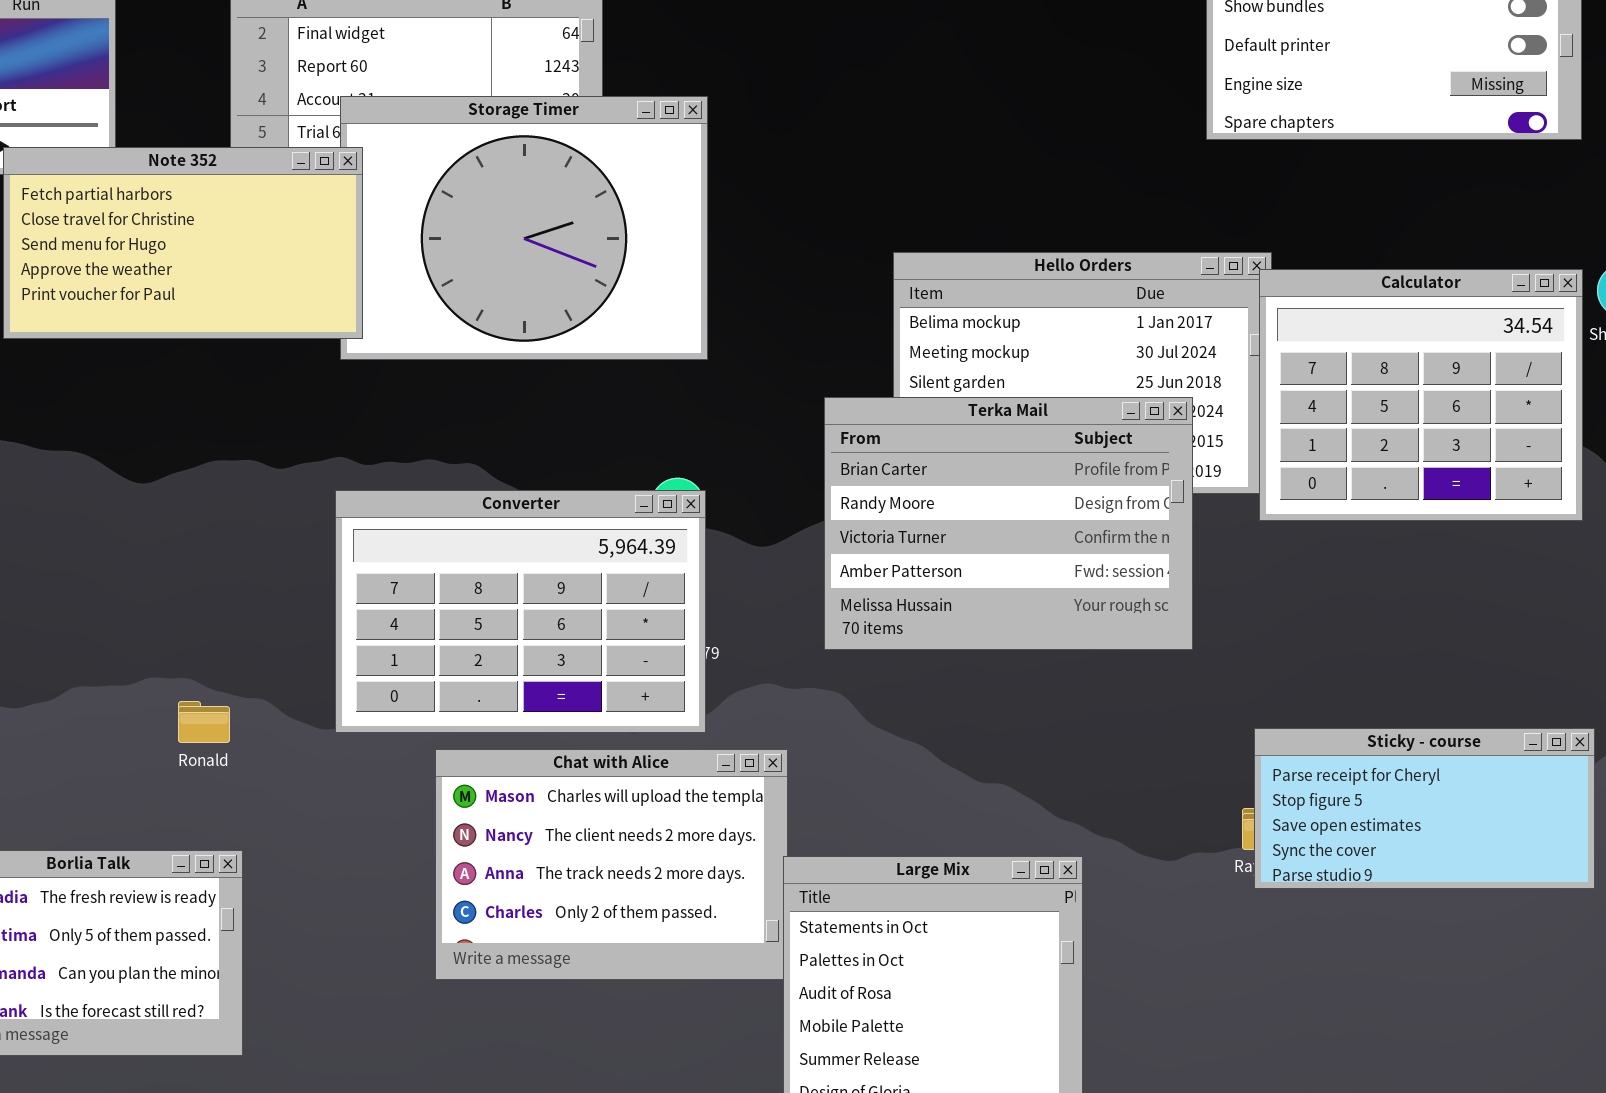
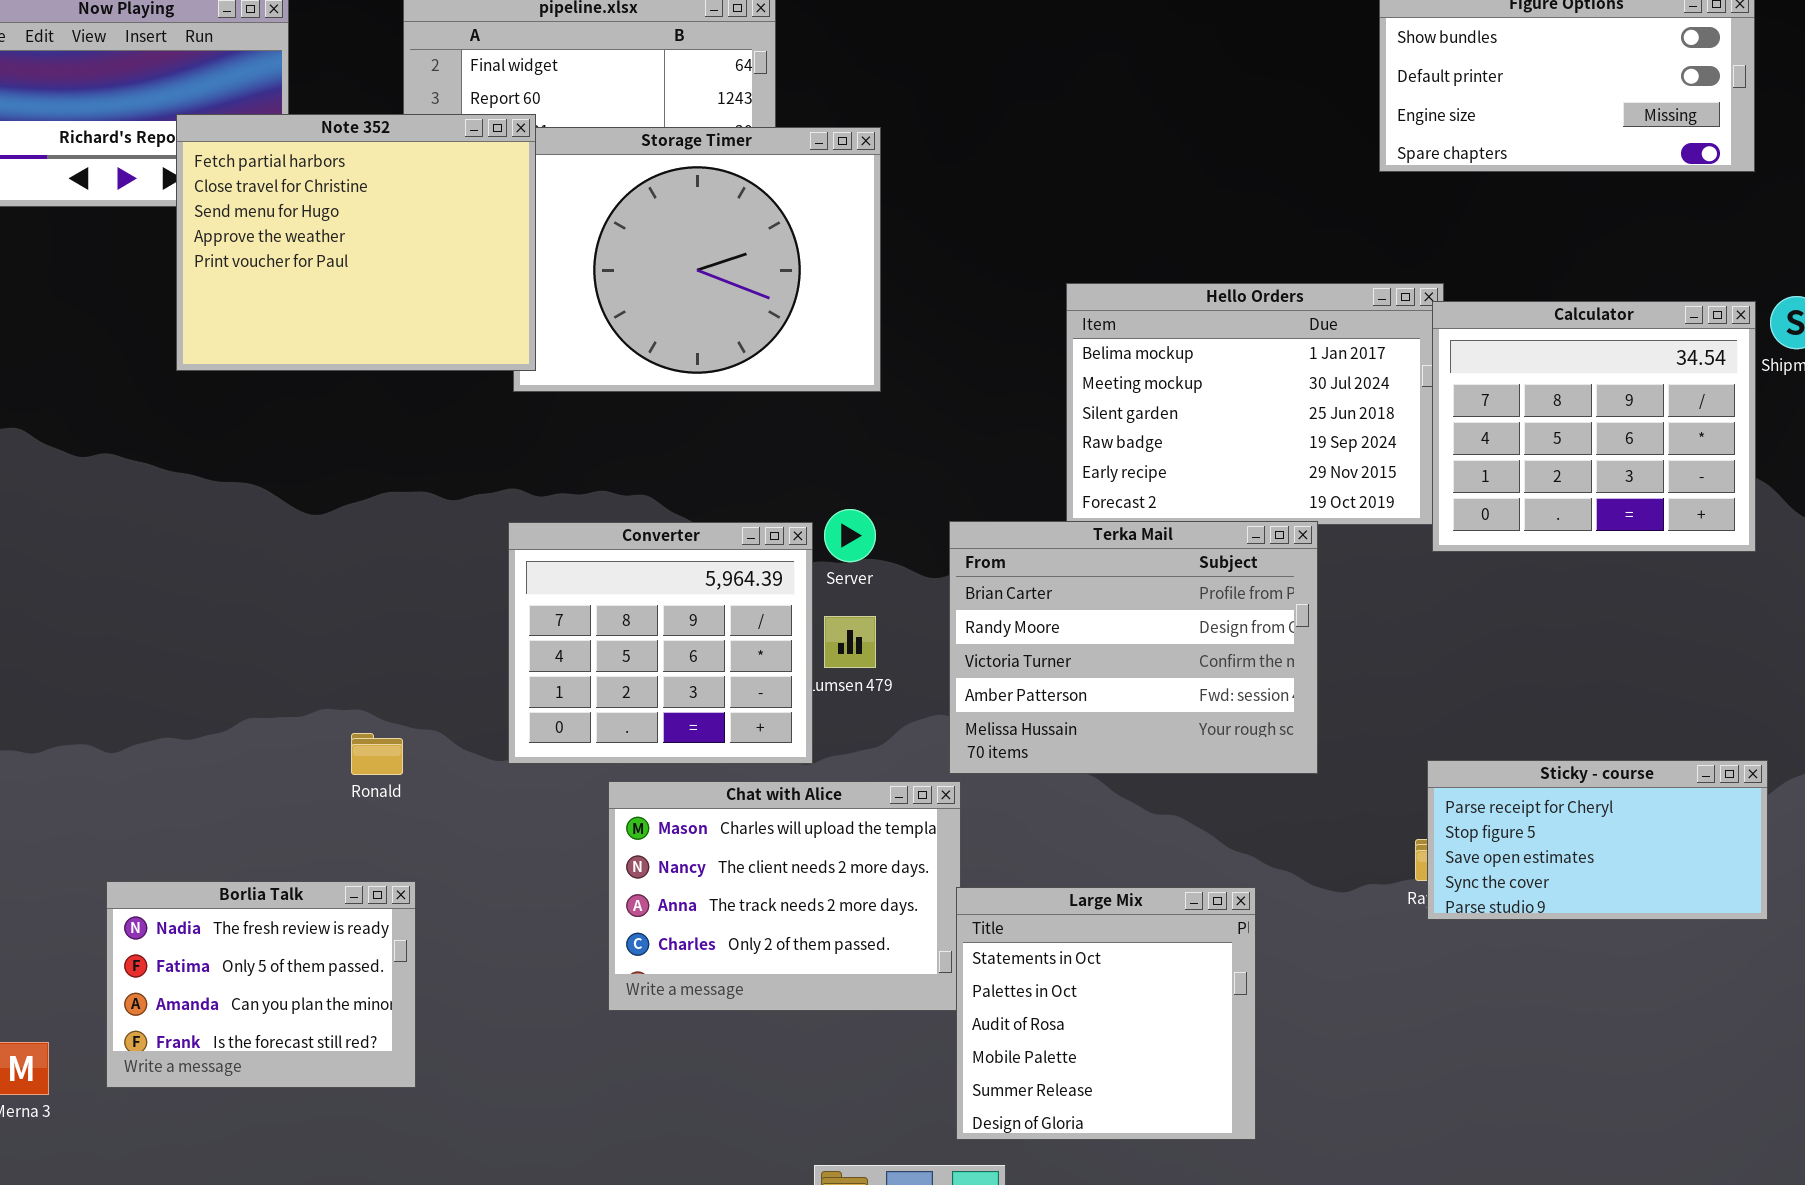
Note 352: [3,147,363,339] -> [176,114,536,371], resized
Terka Mail: [824,397,1193,650] -> [949,521,1318,774], moved
Converter: [335,490,706,733] -> [508,522,813,764], resized

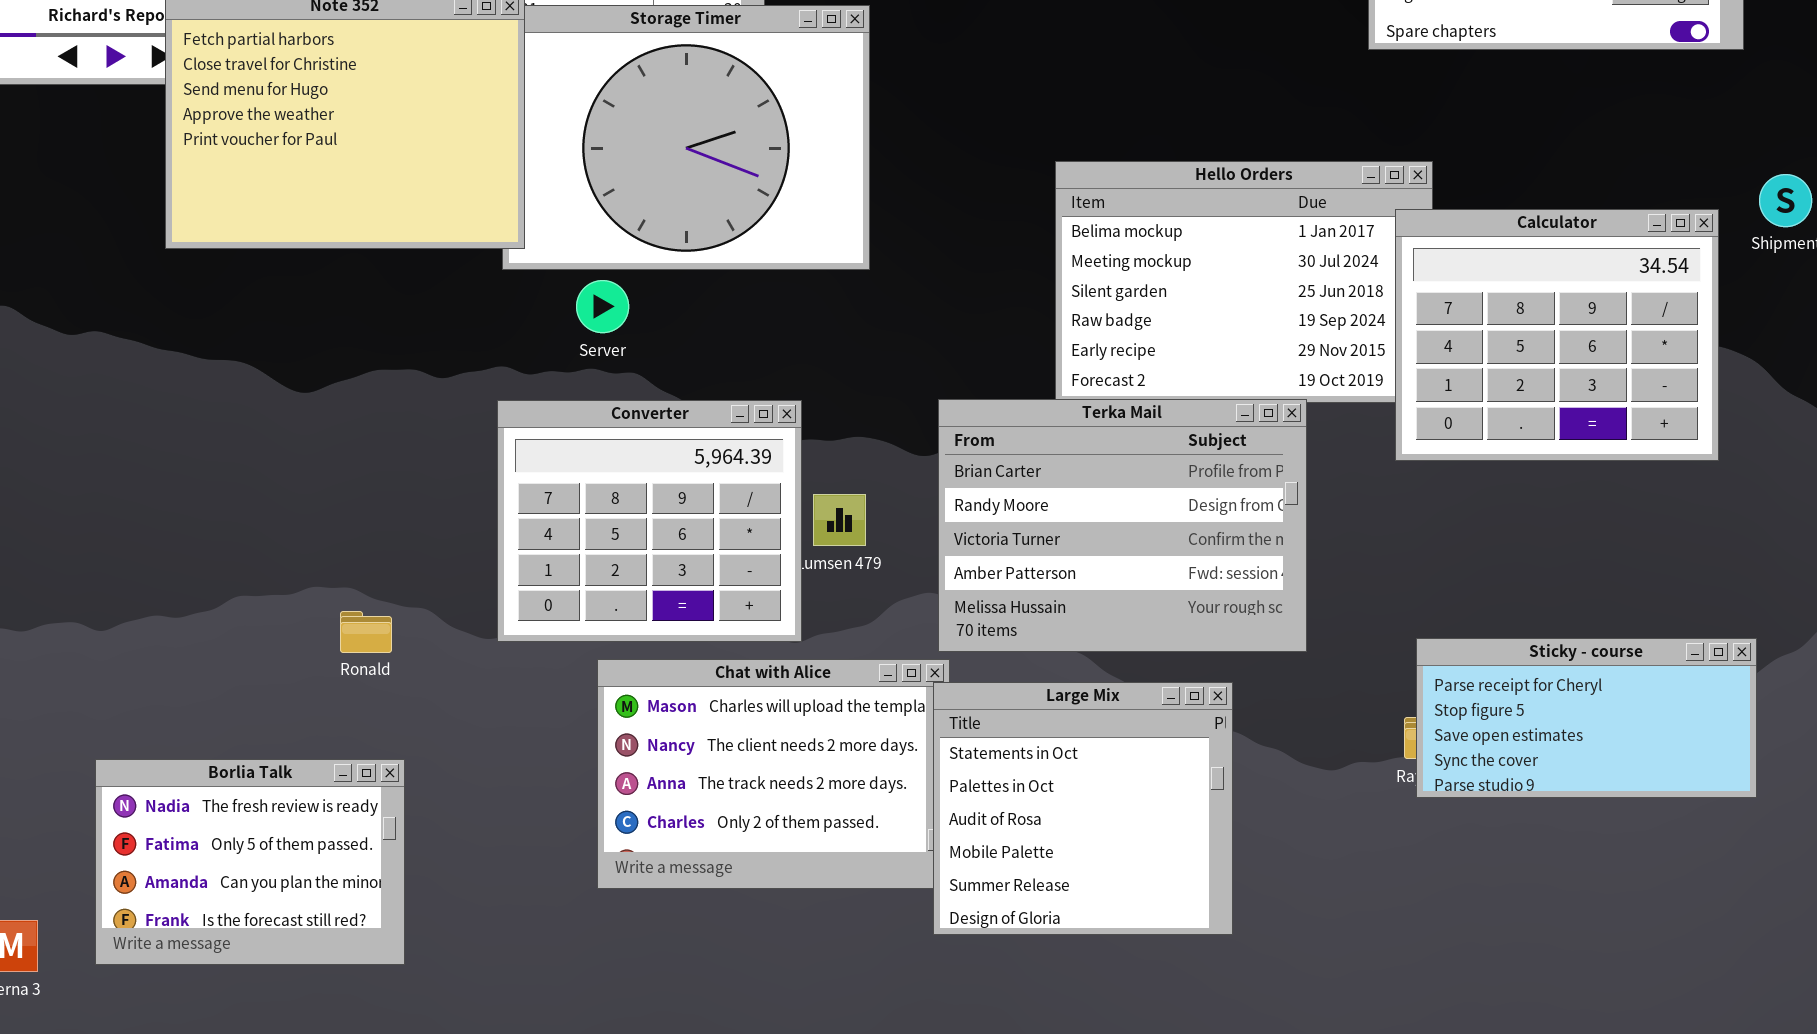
Calculator: [1432,301,1756,552] -> [1395,209,1719,461], moved
Server: [824,509,876,562] -> [576,280,629,333], moved
Large Mix: [956,887,1256,1140] -> [933,682,1233,935], moved

